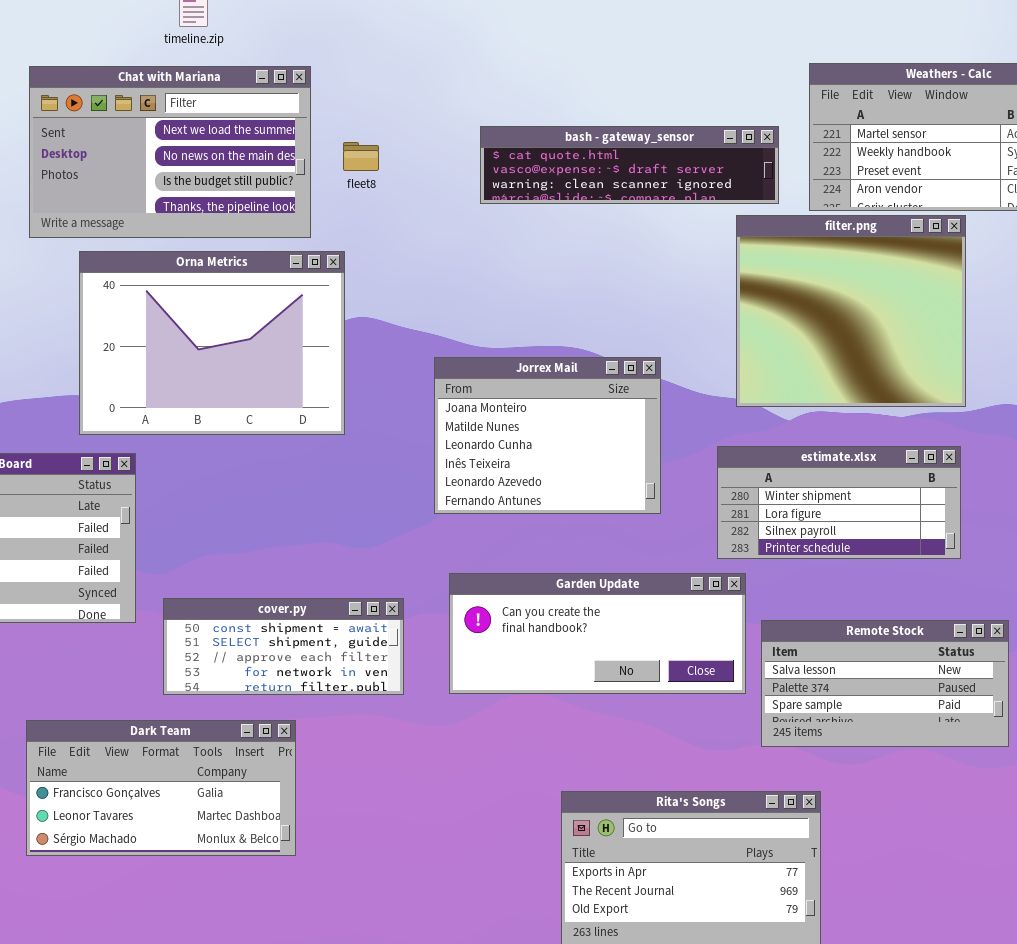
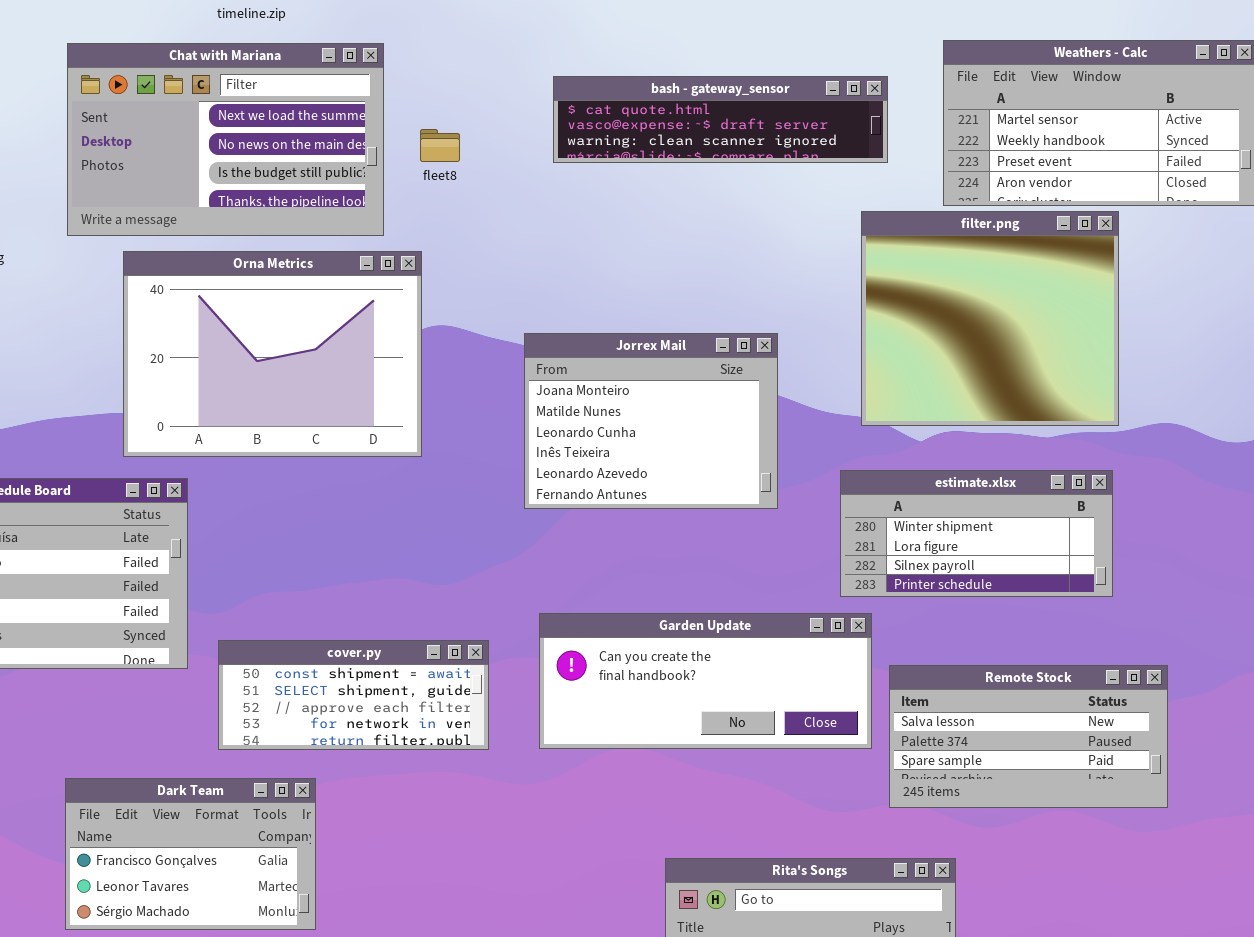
bash - gateway_sensor: [480,126,779,204] -> [553,76,888,163], moved
Jorrex Mail: [434,357,661,514] -> [524,333,778,509], moved
Dark Team: [26,720,296,856] -> [65,778,316,930], resized

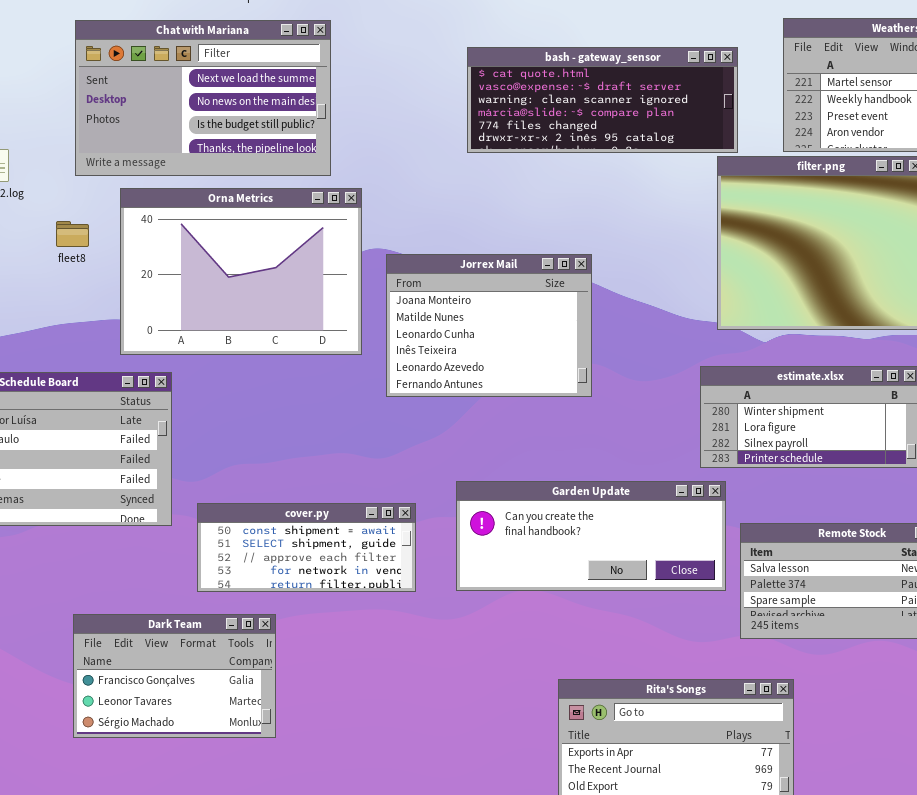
bash - gateway_sensor: [553,76,888,163] -> [467,47,738,153], resized
fleet8: [420,129,460,162] -> [56,221,89,247], moved
Jorrex Mail: [524,333,778,509] -> [386,254,592,397], moved

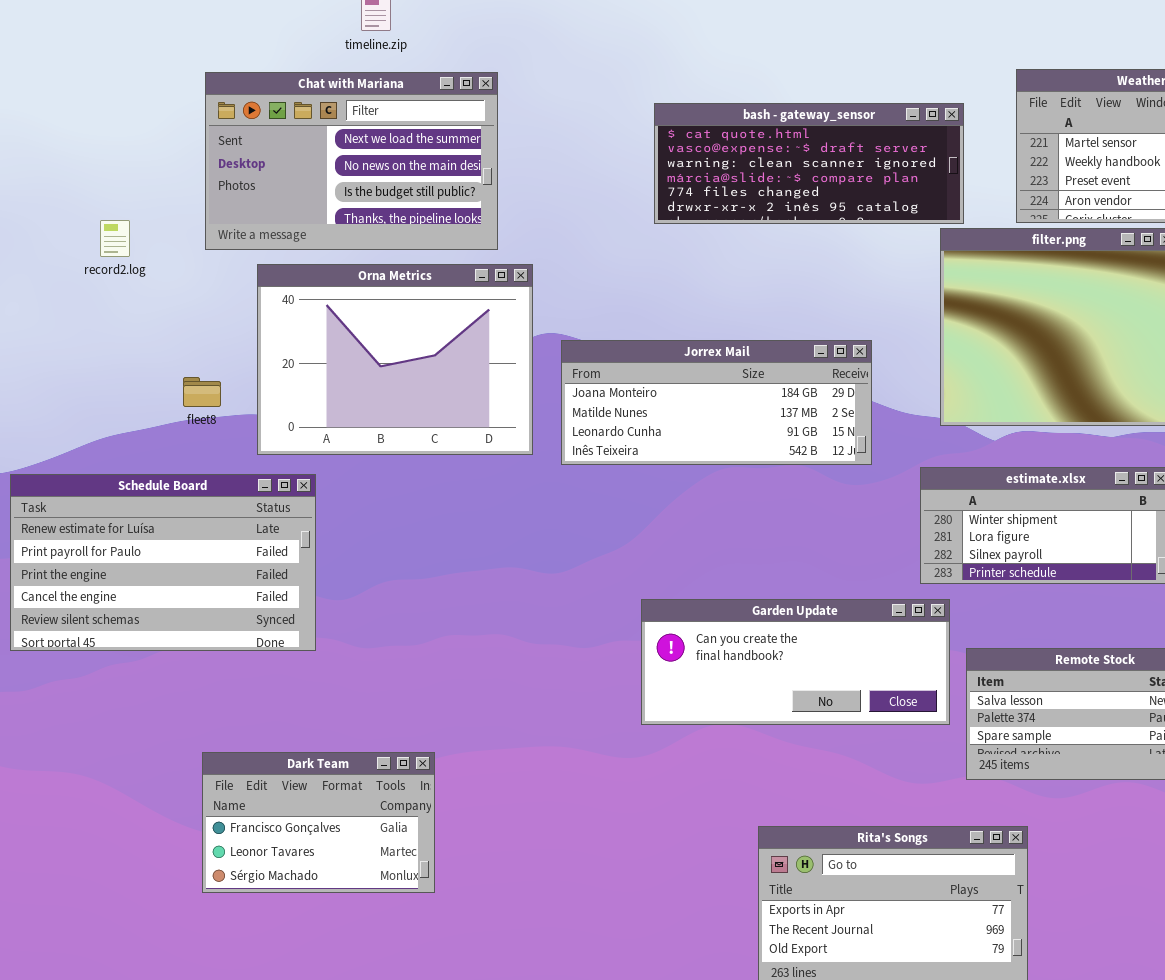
fleet8: [56,221,89,247] -> [183,377,221,407], moved
Jorrex Mail: [386,254,592,397] -> [561,340,872,465], resized
cover.py: [197,503,416,592] -> none, closed

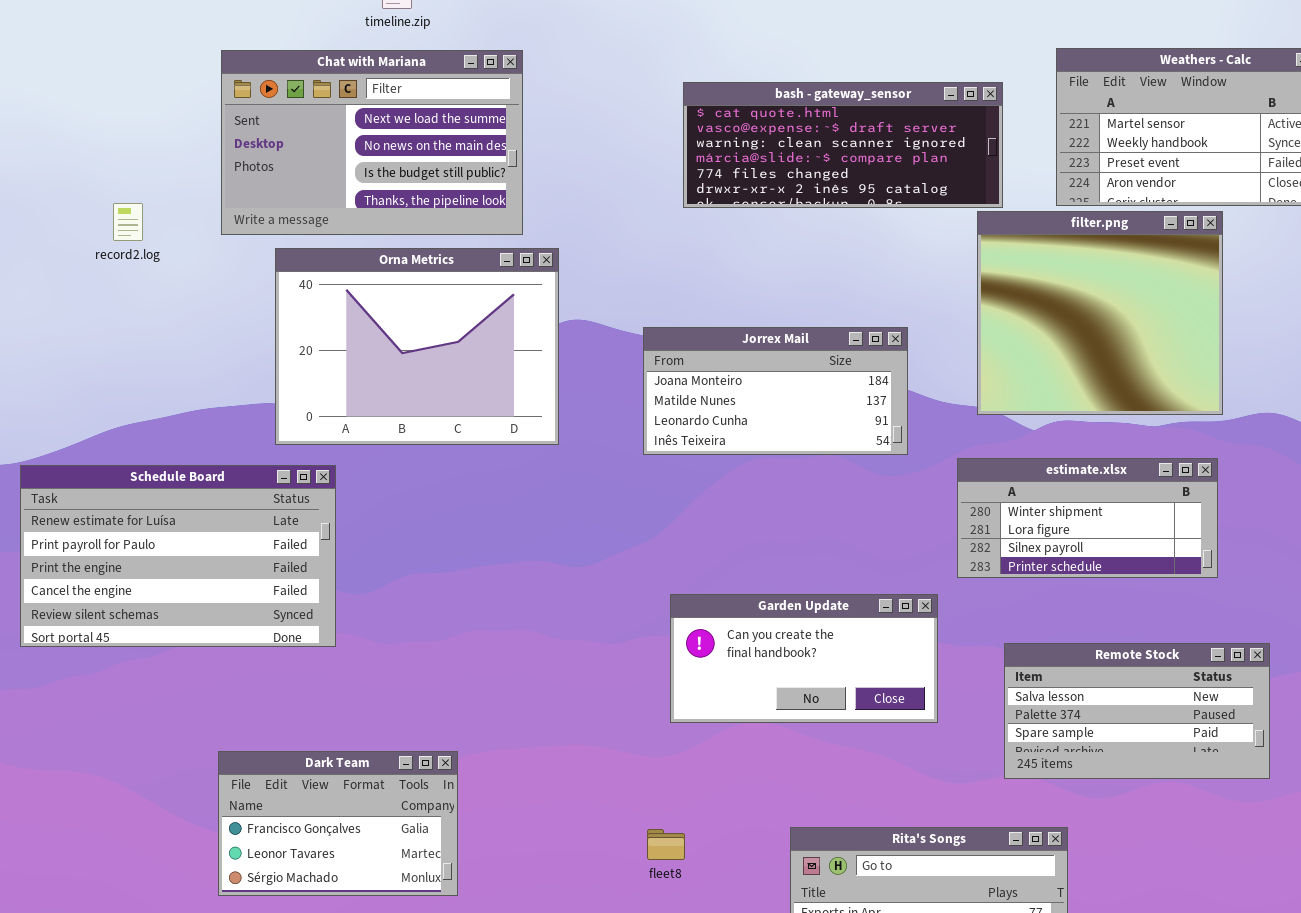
Jorrex Mail: [561,340,872,465] -> [643,327,908,455], resized
fleet8: [183,377,221,407] -> [647,829,685,860], moved
Garden Update: [641,599,950,725] -> [670,594,938,723], resized

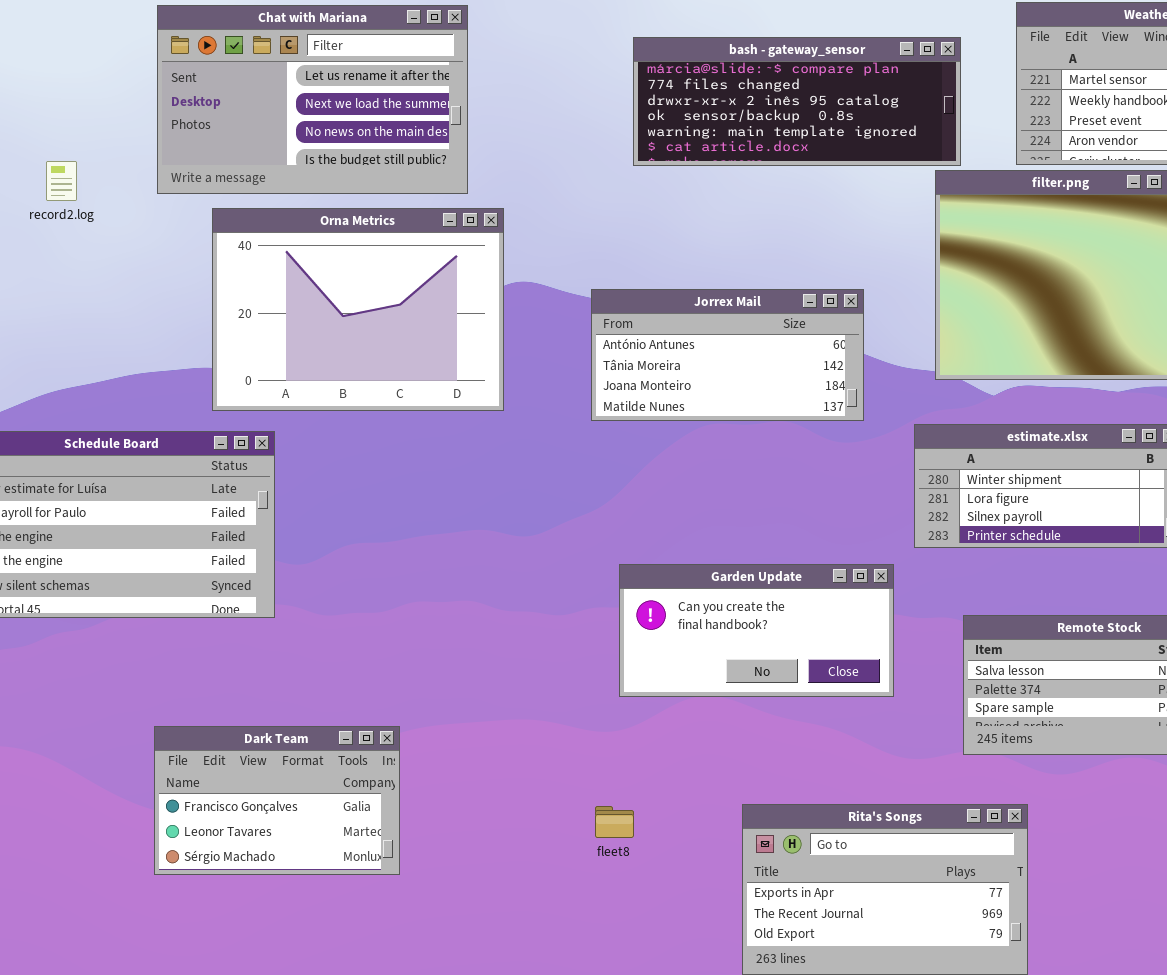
Chat with Mariana: [221,50,523,235] -> [157,5,468,194], scrolled up 1 row
bash - gateway_sensor: [683,82,1003,208] -> [633,37,961,166], scrolled down 3 rows
Jorrex Mail: [643,327,908,455] -> [591,289,864,421], scrolled up 2 rows

